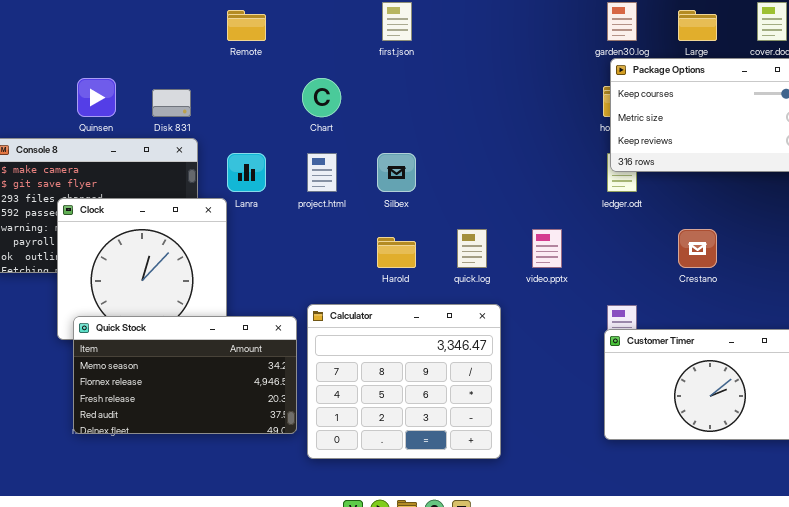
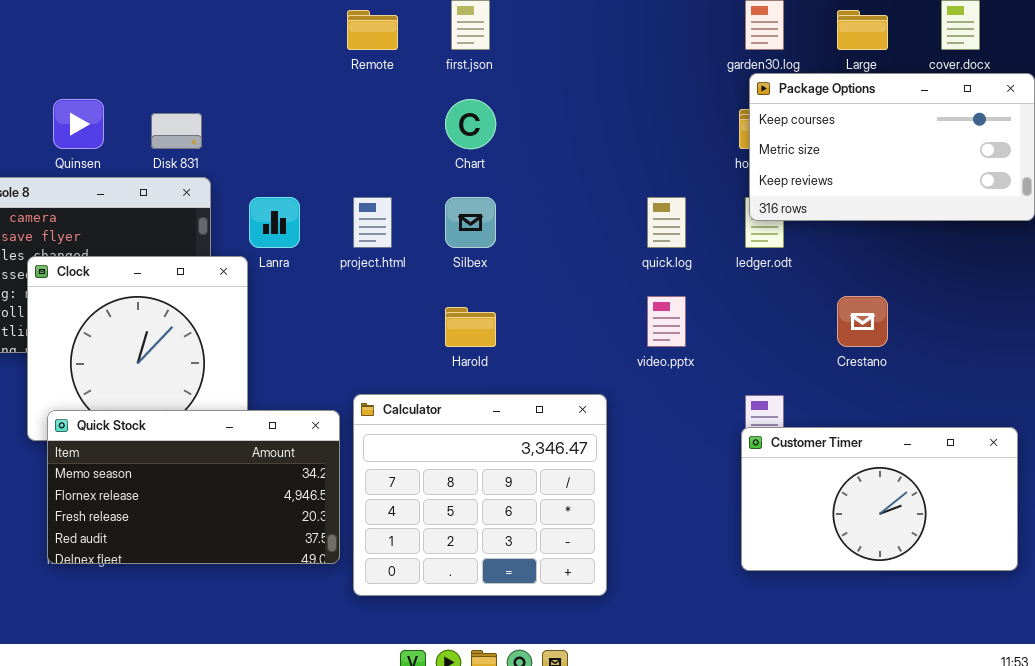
Remote: [227,10,266,41] -> [347,10,398,50], moved
Chart: [302,78,341,117] -> [445,99,496,149], moved
quick.log: [457,229,487,268] -> [647,197,686,248], moved

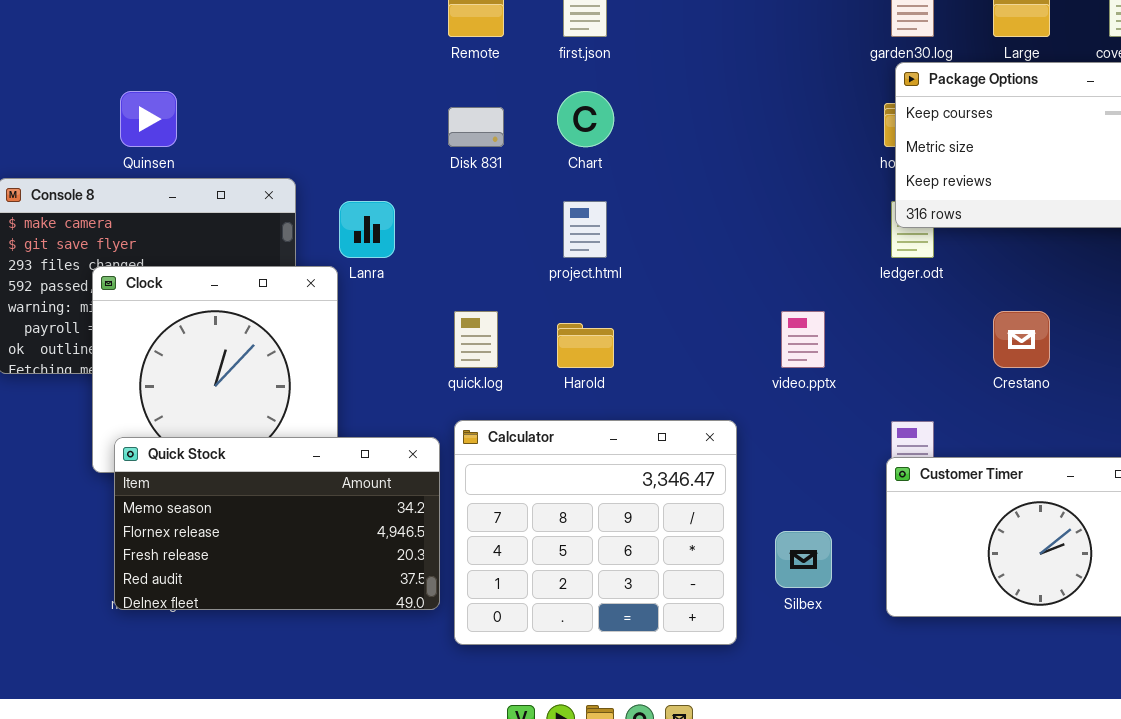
Disk 831: [151,113,202,149] -> [448,107,504,147], moved
project.html: [353,197,392,248] -> [563,201,607,258], moved
Silbex: [445,197,496,248] -> [775,531,832,588], moved
quick.log: [647,197,686,248] -> [454,311,498,368], moved

